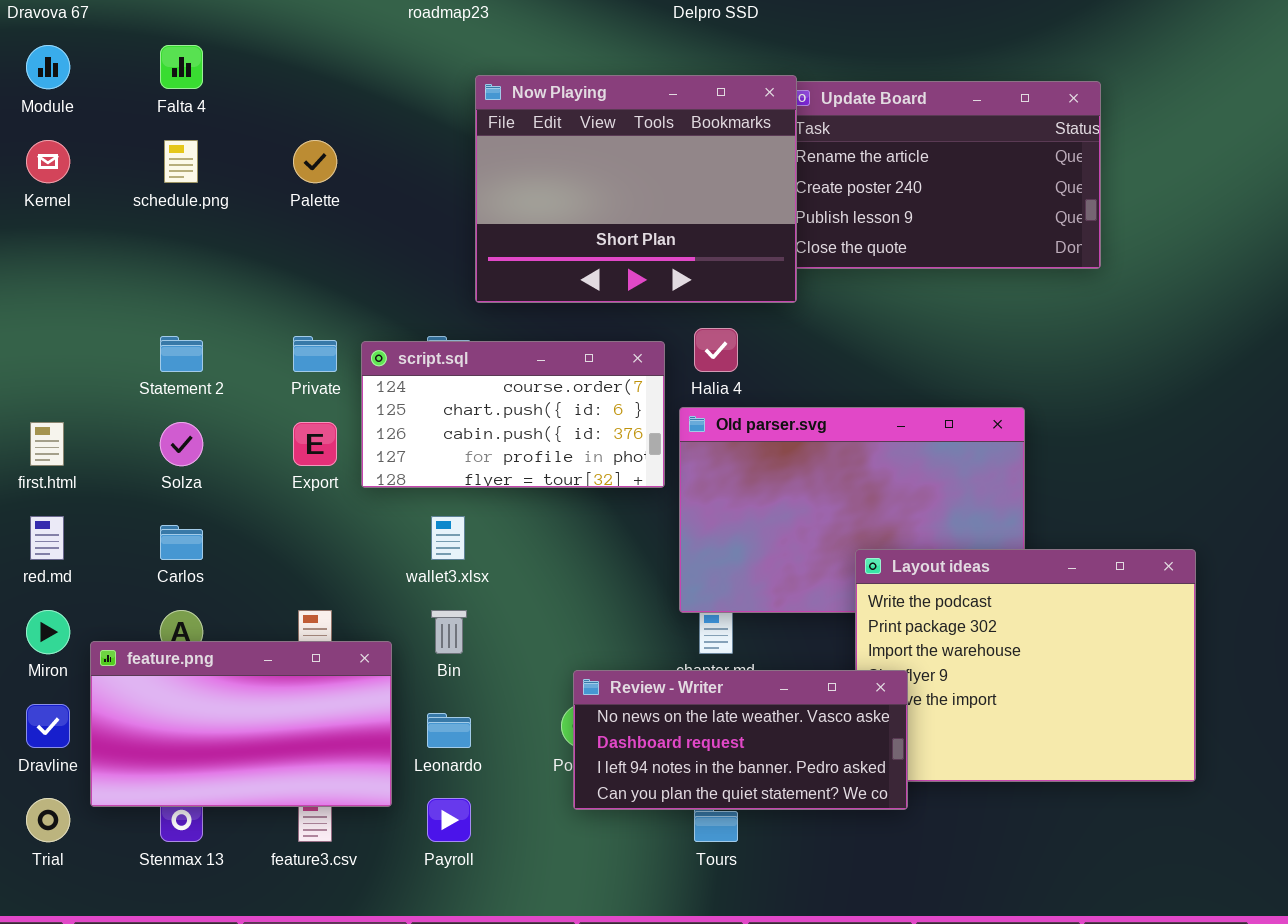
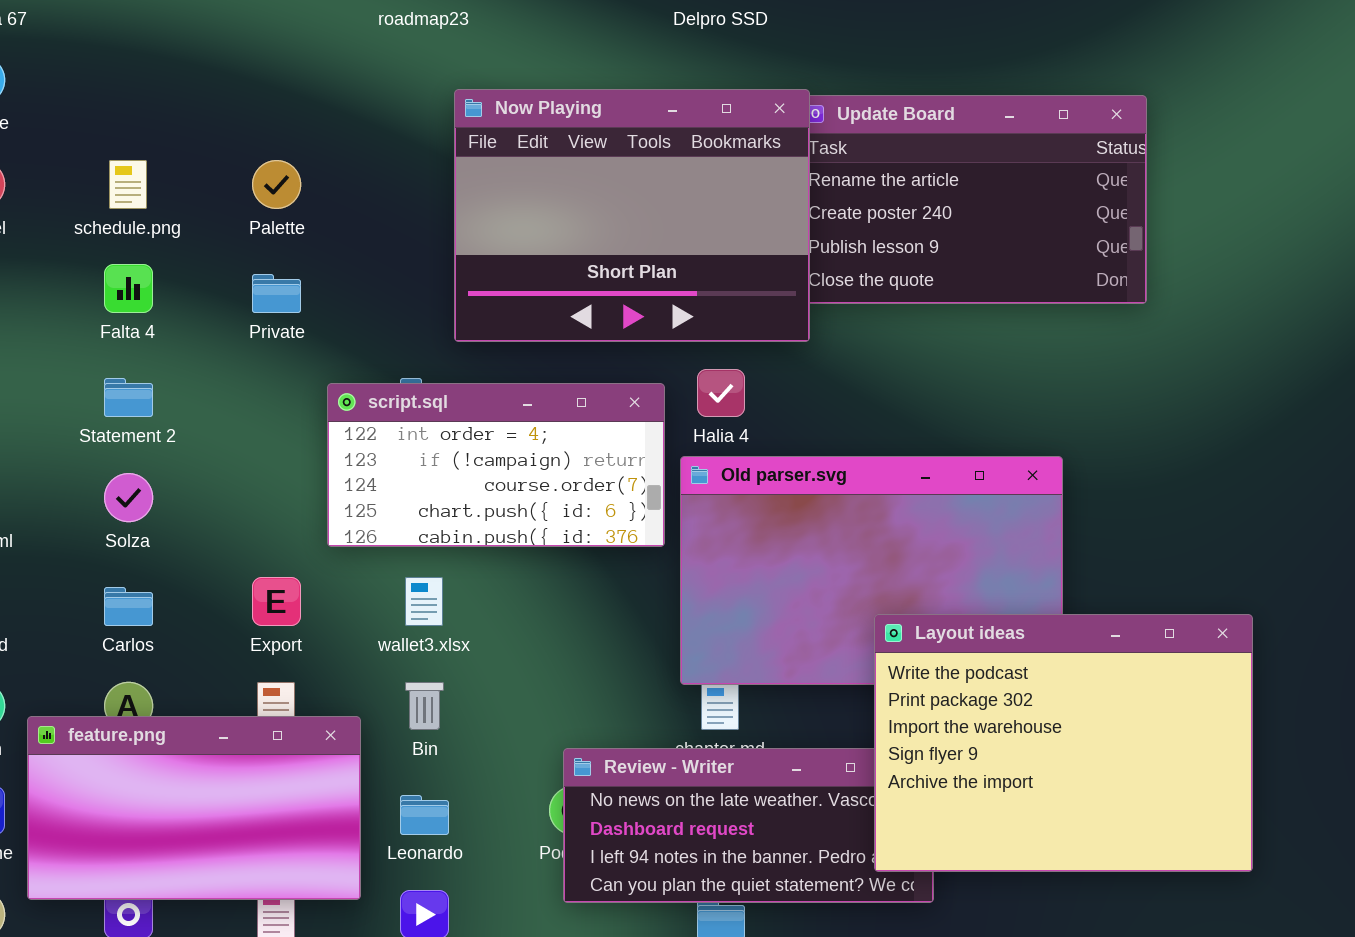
Falta 4: [160,45,203,89] -> [104,264,153,313], moved
Private: [293,336,337,372] -> [252,274,301,313], moved
script.sql: [361,341,665,488] -> [327,383,665,547], scrolled up 2 rows
Export: [293,422,337,466] -> [252,577,301,626], moved
Layout ideas: [855,549,1196,782] -> [874,614,1253,872], raised

